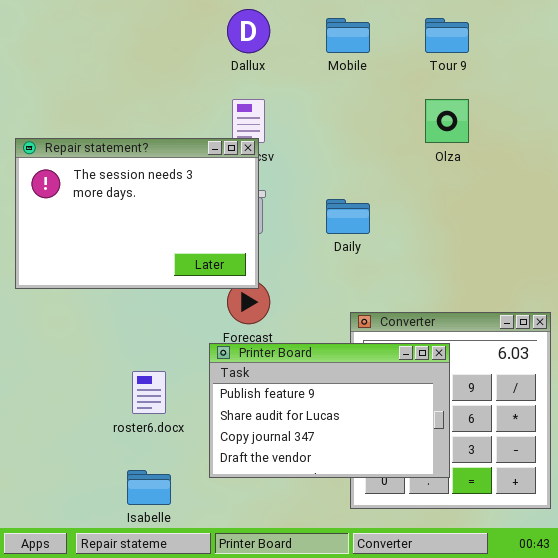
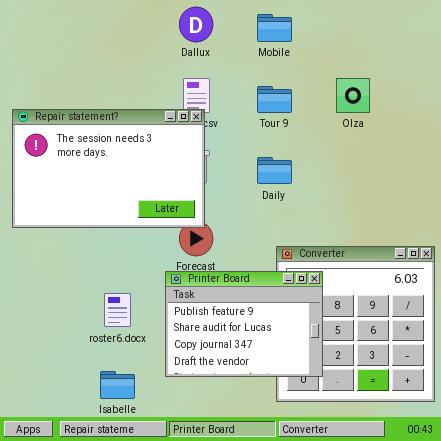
Tour 9: [425,18,469,53] -> [257,86,292,113], moved
Printer Board: [209,343,450,478] -> [165,271,323,377], resized

